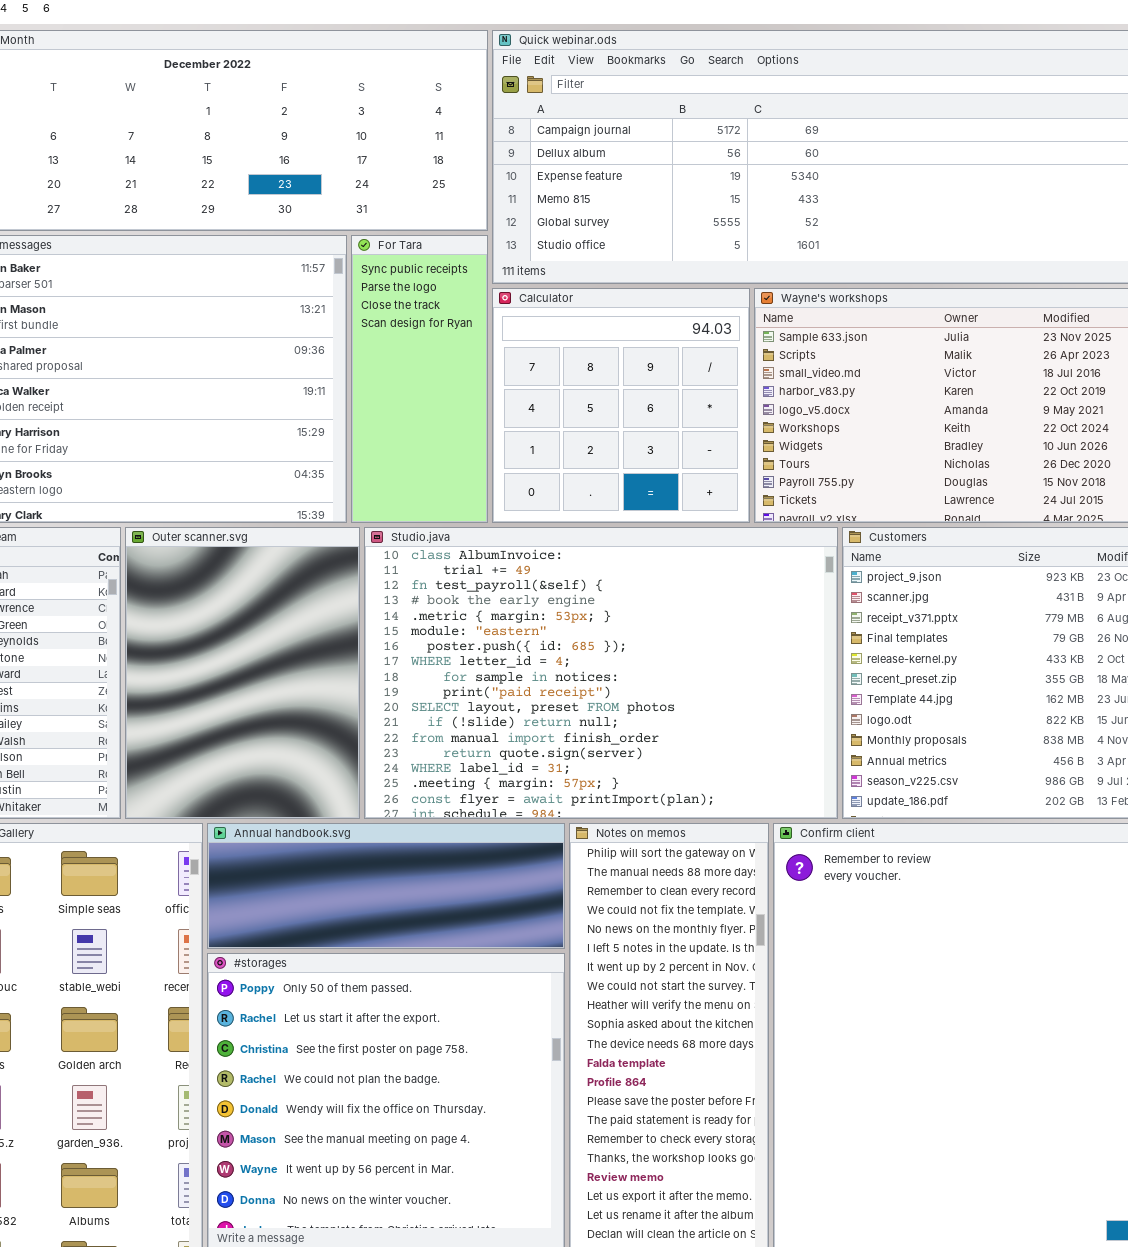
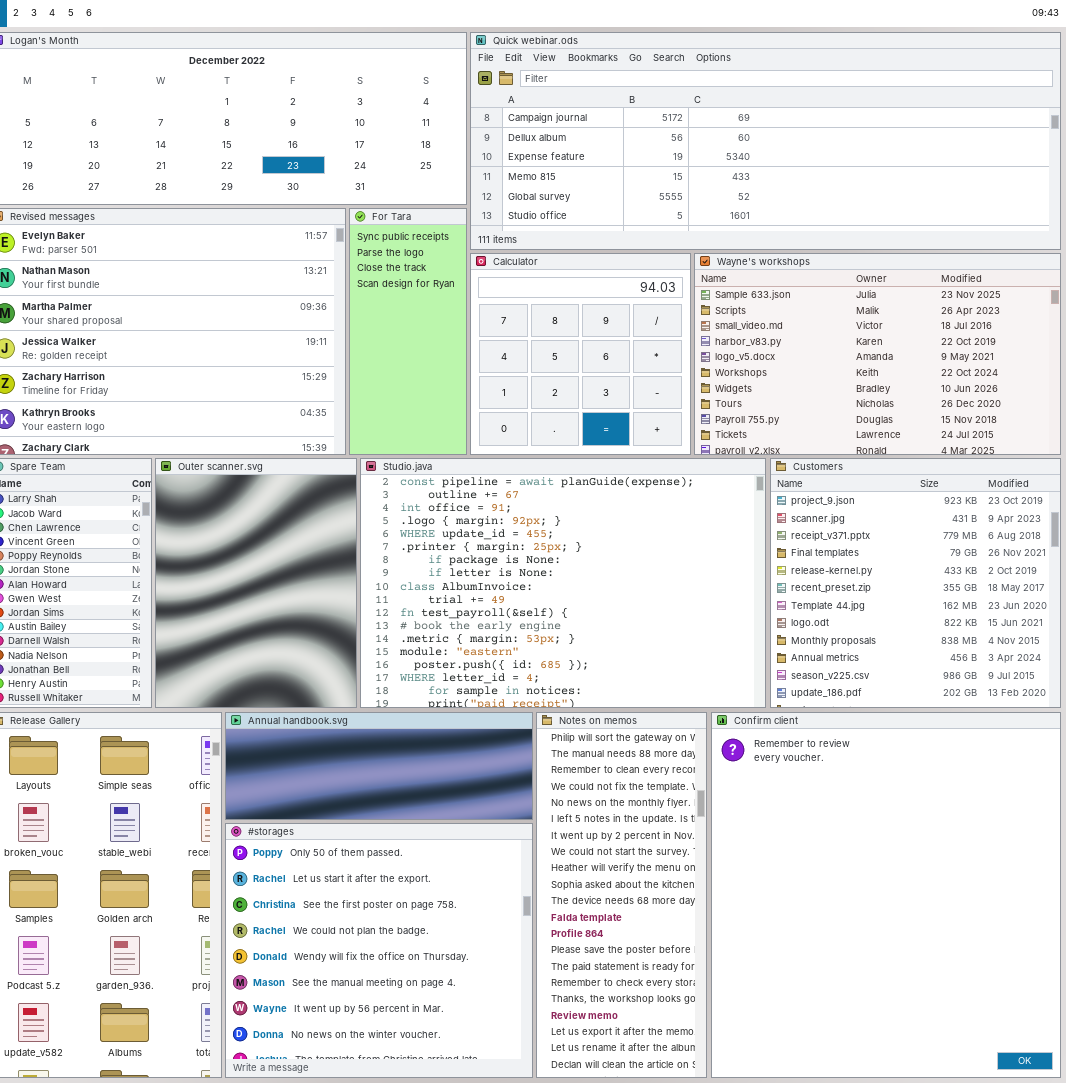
Studio.java: [364,527,838,819] -> [360,458,766,708], scrolled up 8 rows

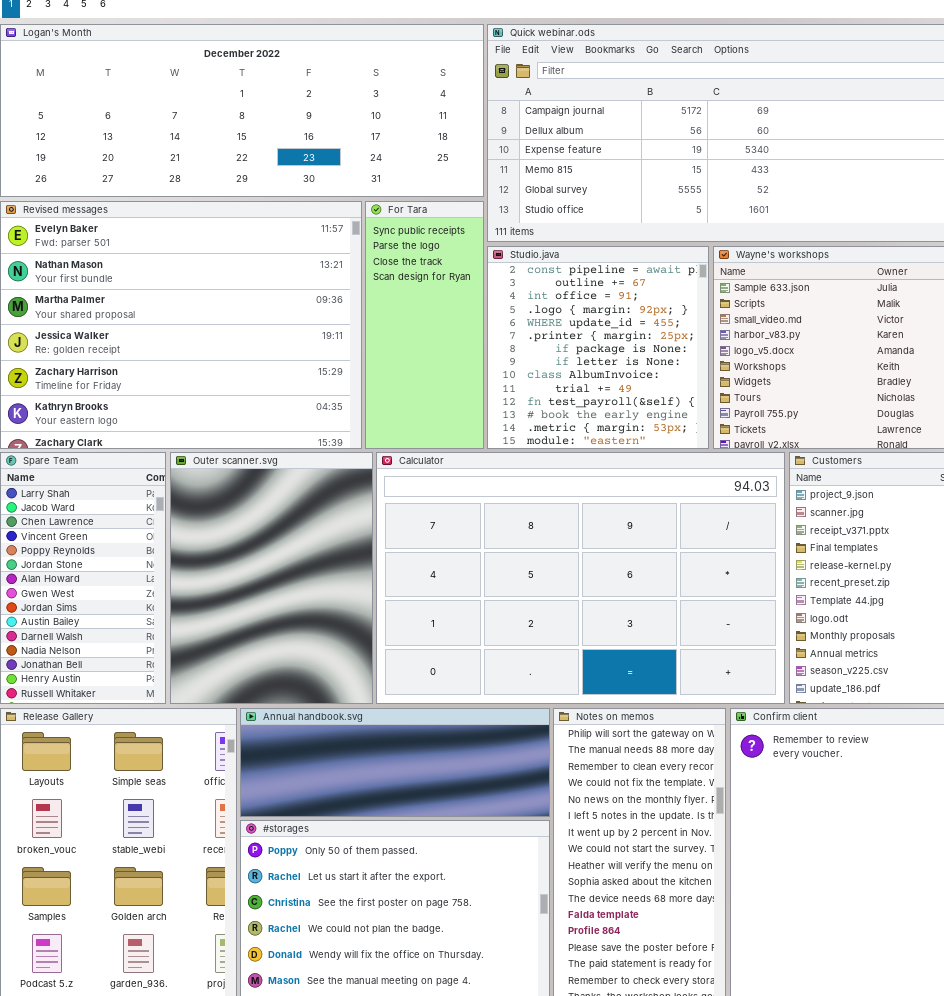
Calculator: [470,253,691,455] -> [376,452,785,704], moved, resized
Studio.java: [360,458,766,708] -> [487,246,709,449], moved, resized

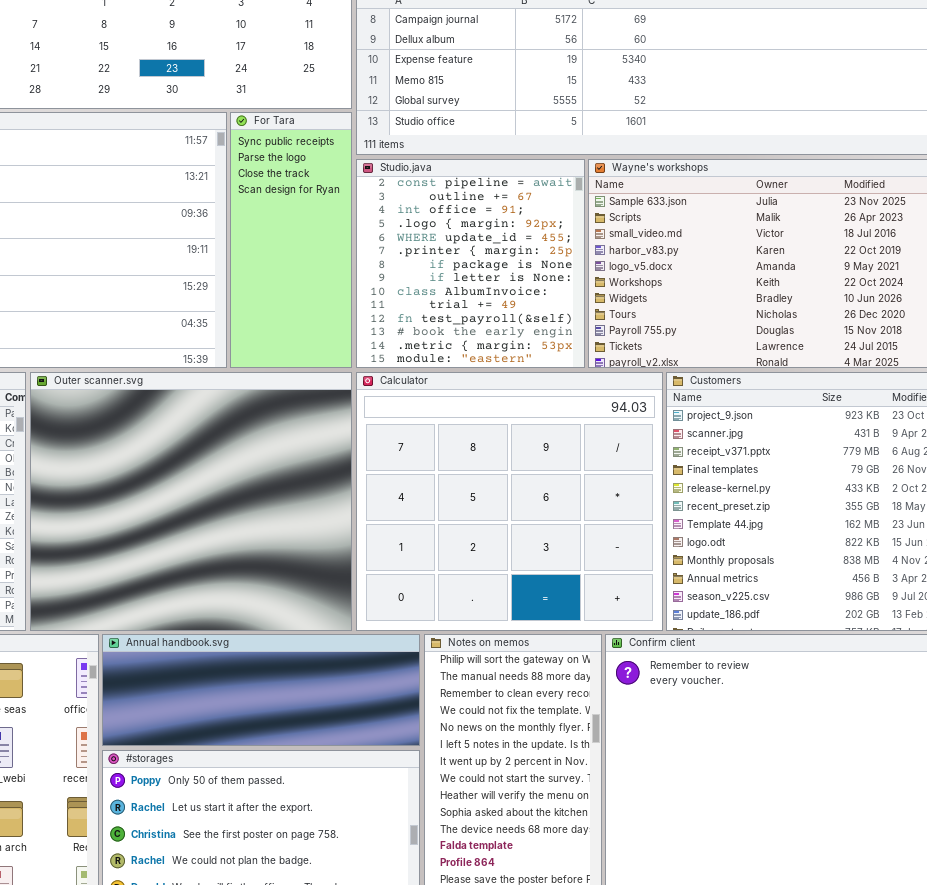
Outer scanner.svg: [170,452,373,704] -> [30,372,352,631], resized
Calculator: [376,452,785,704] -> [356,372,663,631], resized

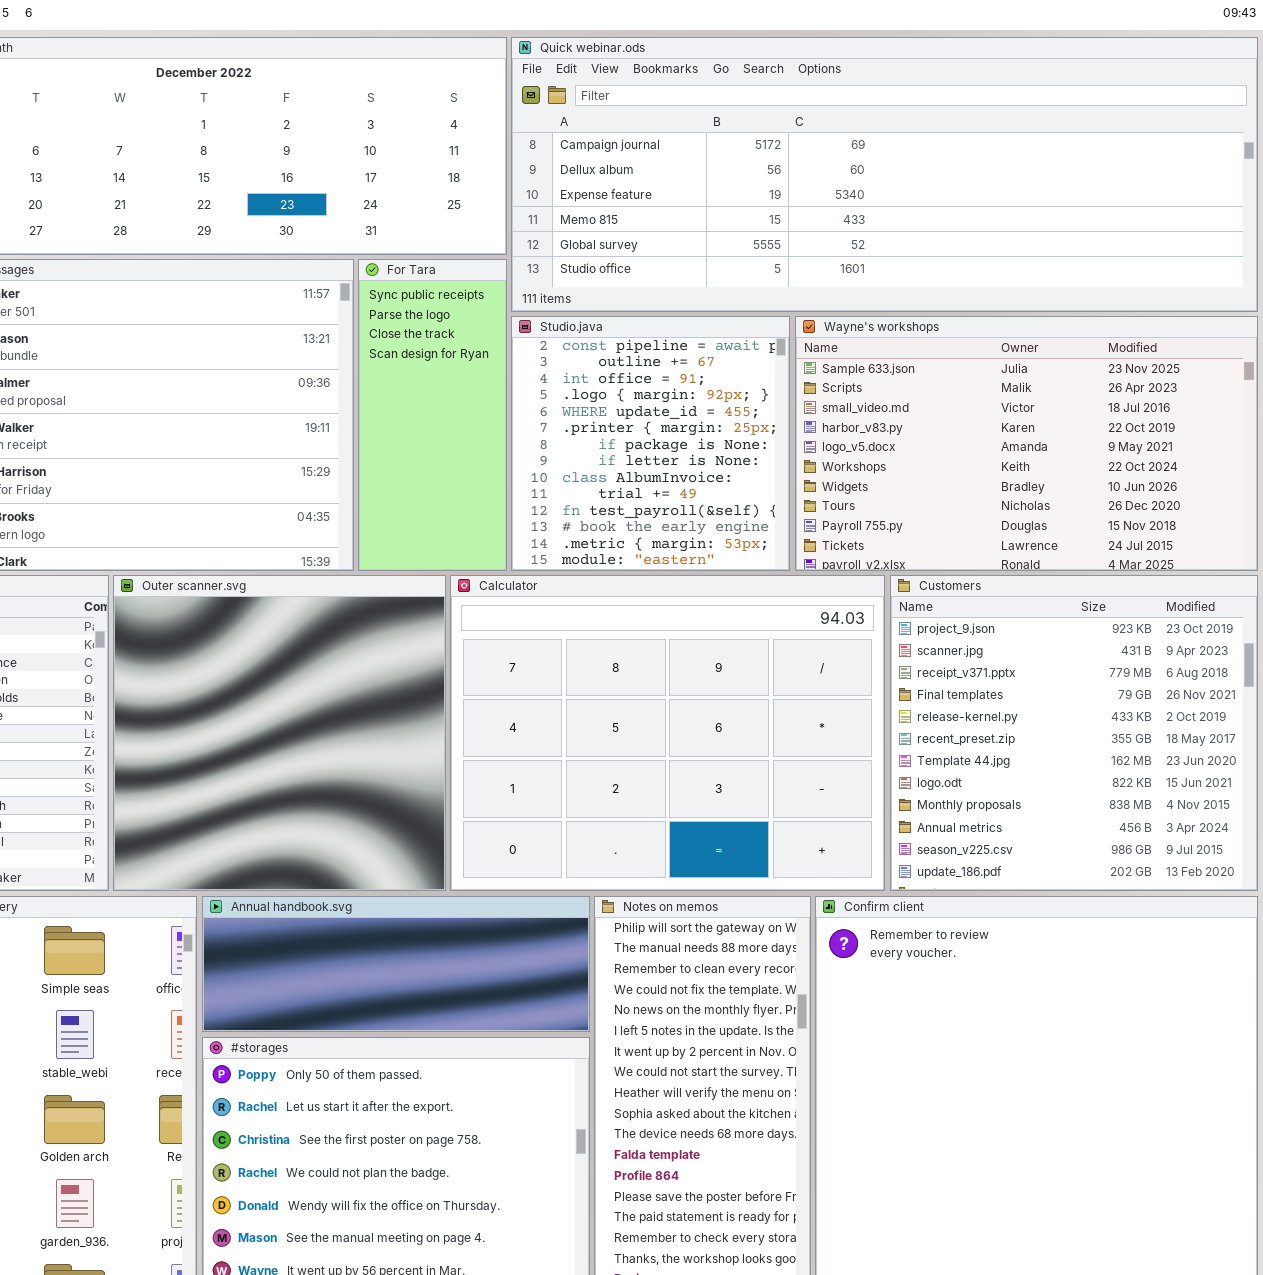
Outer scanner.svg: [30,372,352,631] -> [113,575,446,891], resized
Calculator: [356,372,663,631] -> [450,575,885,891], resized

